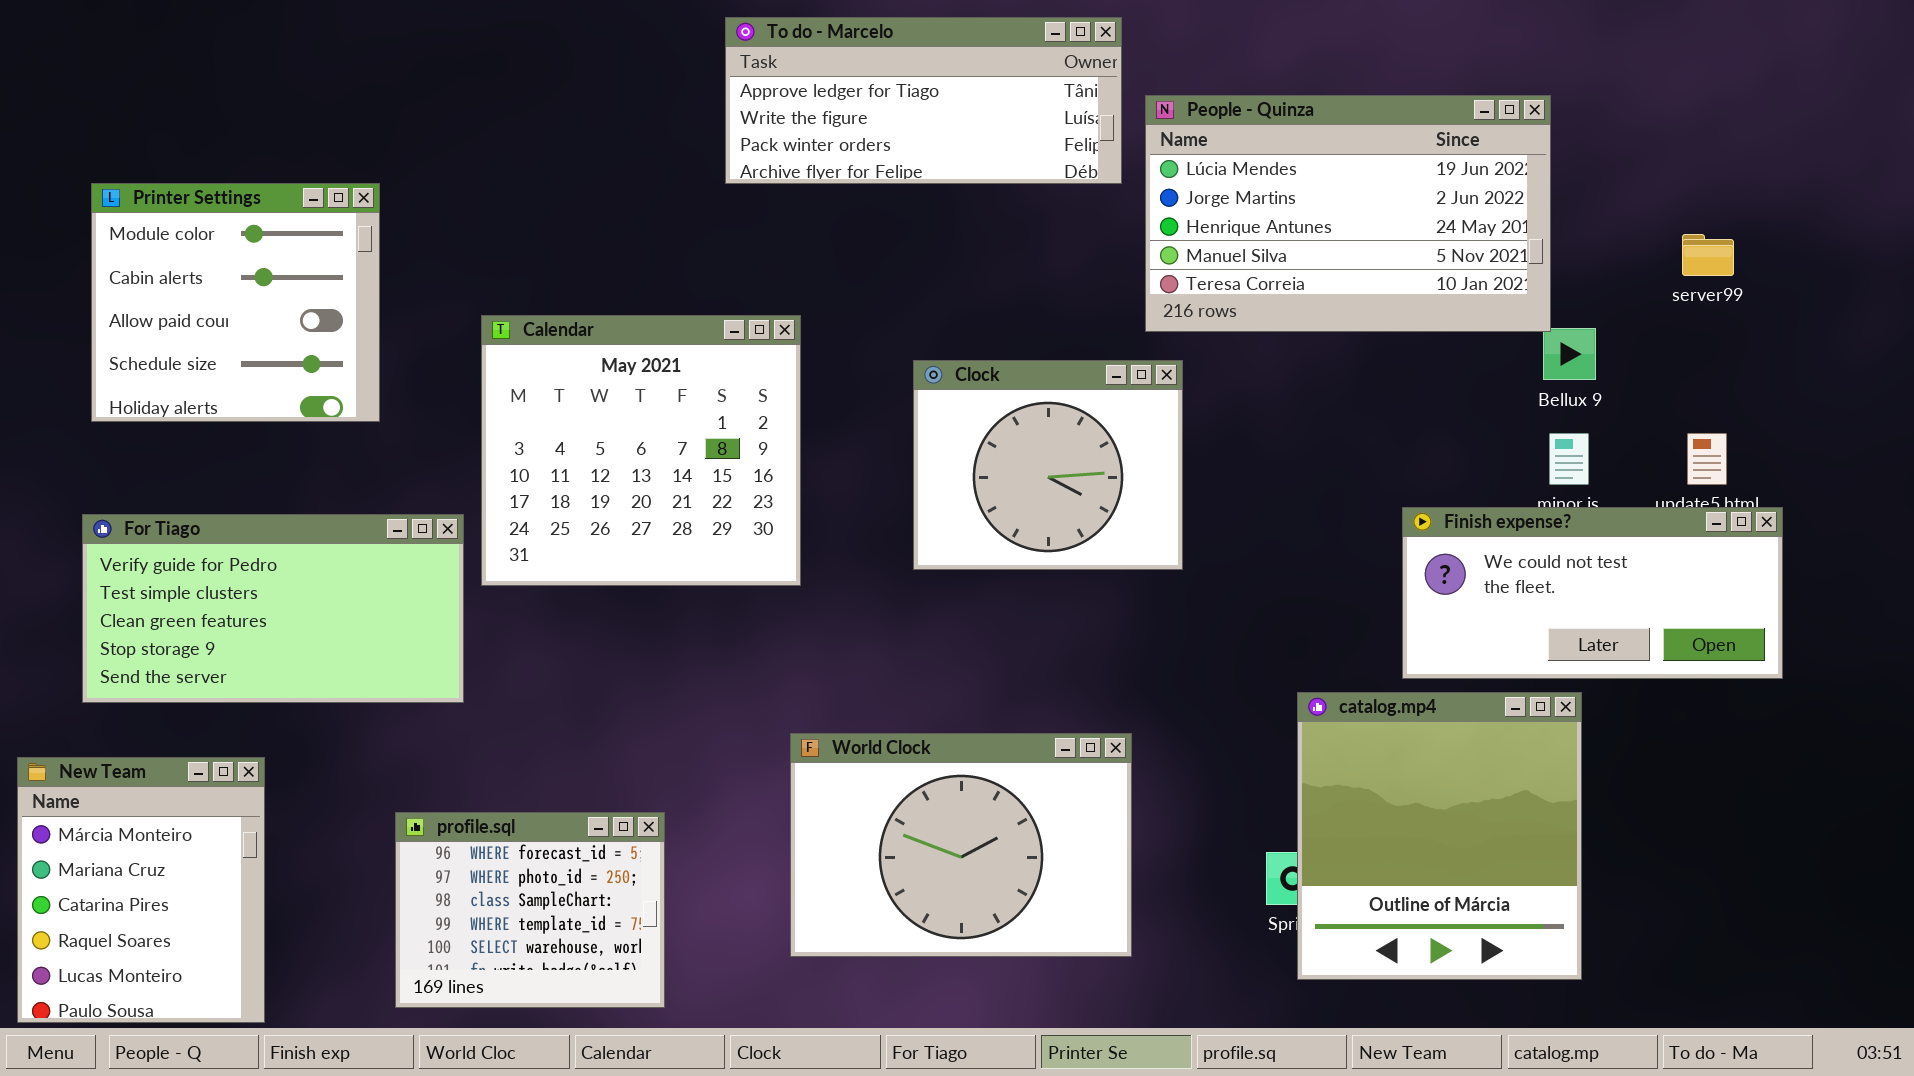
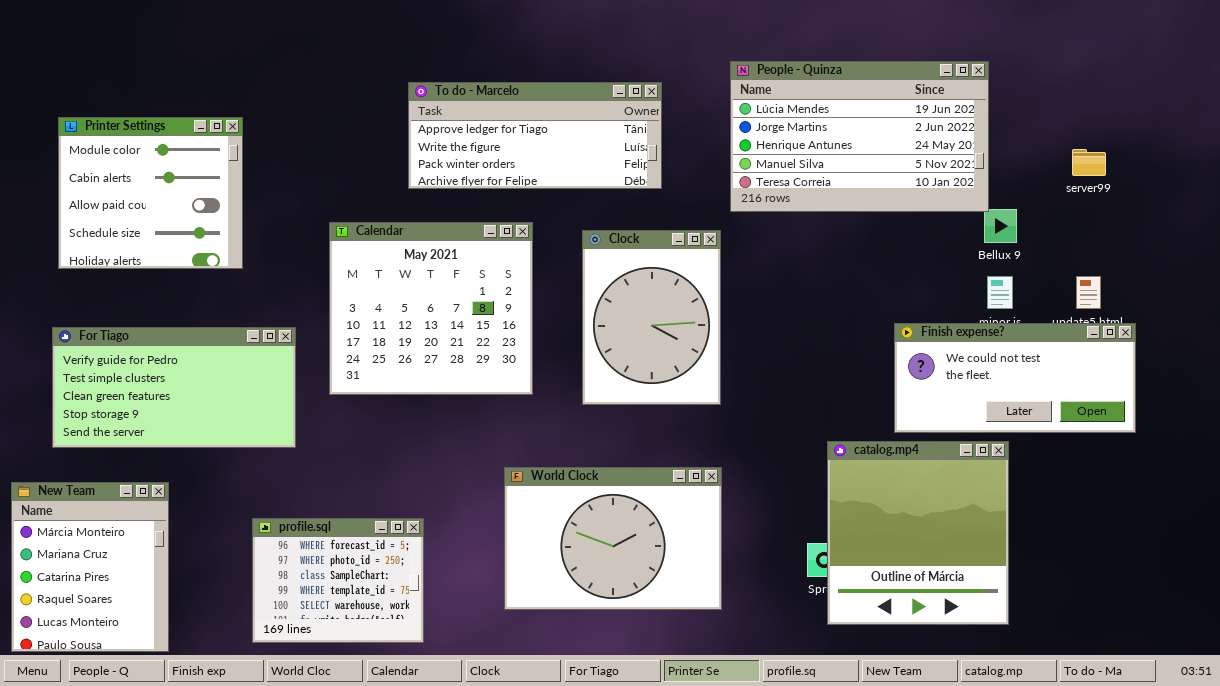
To do - Marcelo: [725,17,1122,184] -> [408,82,662,189], moved
Calendar: [481,315,801,586] -> [329,222,533,395], moved
Clock: [913,360,1183,570] -> [582,230,721,405], resized

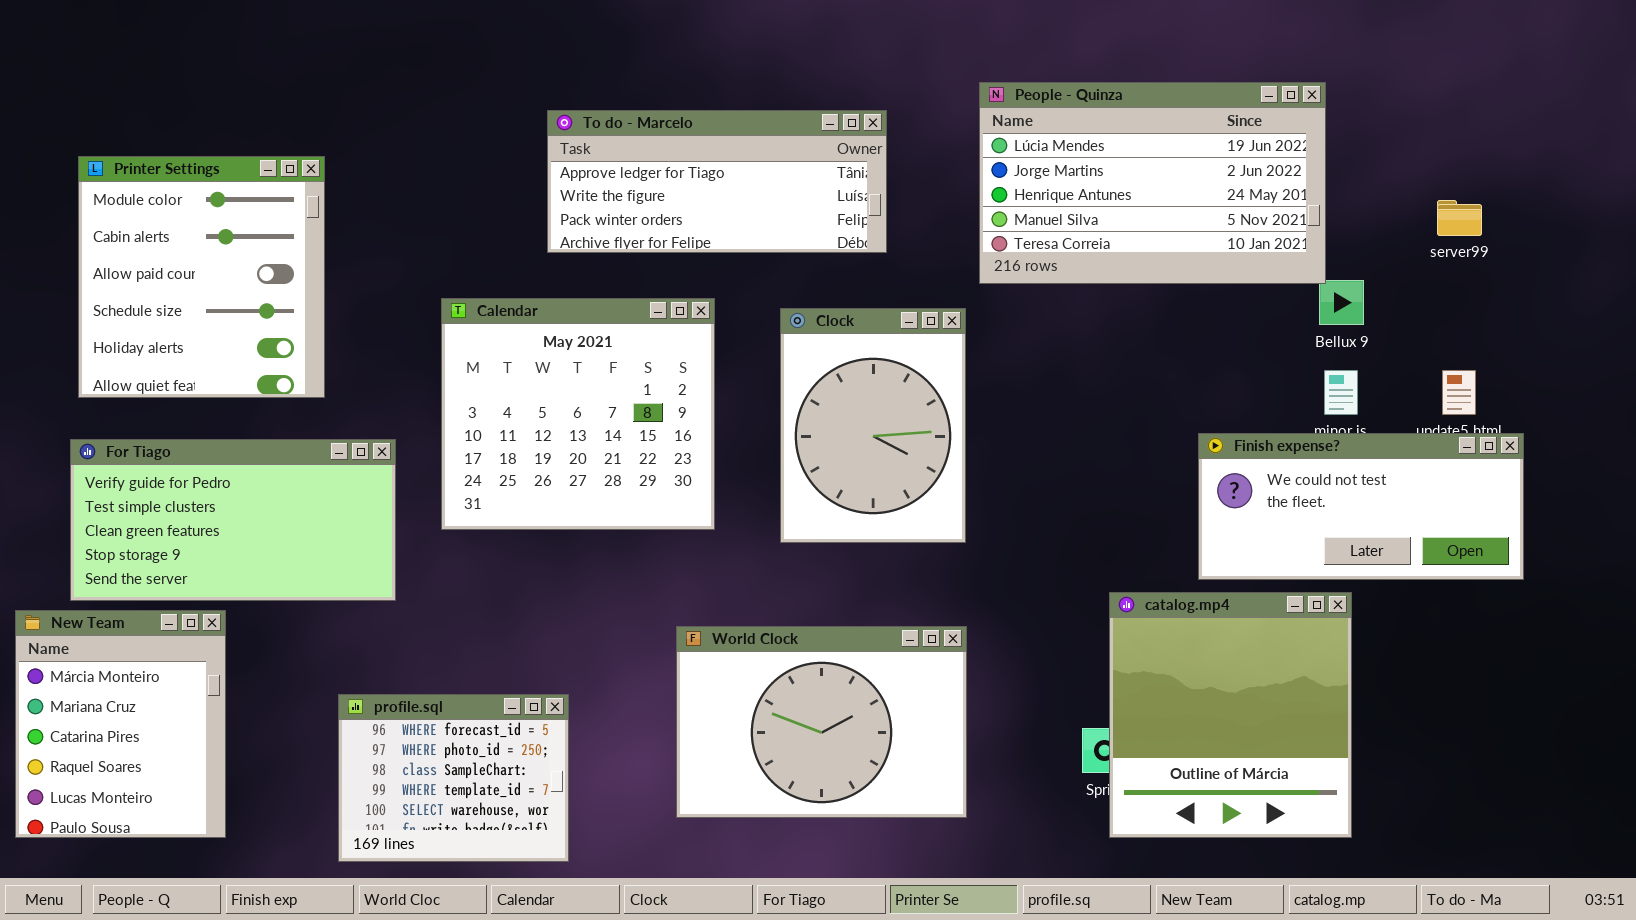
Printer Settings: [58,117,243,269] -> [78,156,325,398], resized
New Team: [11,482,169,652] -> [15,610,226,838], moved

